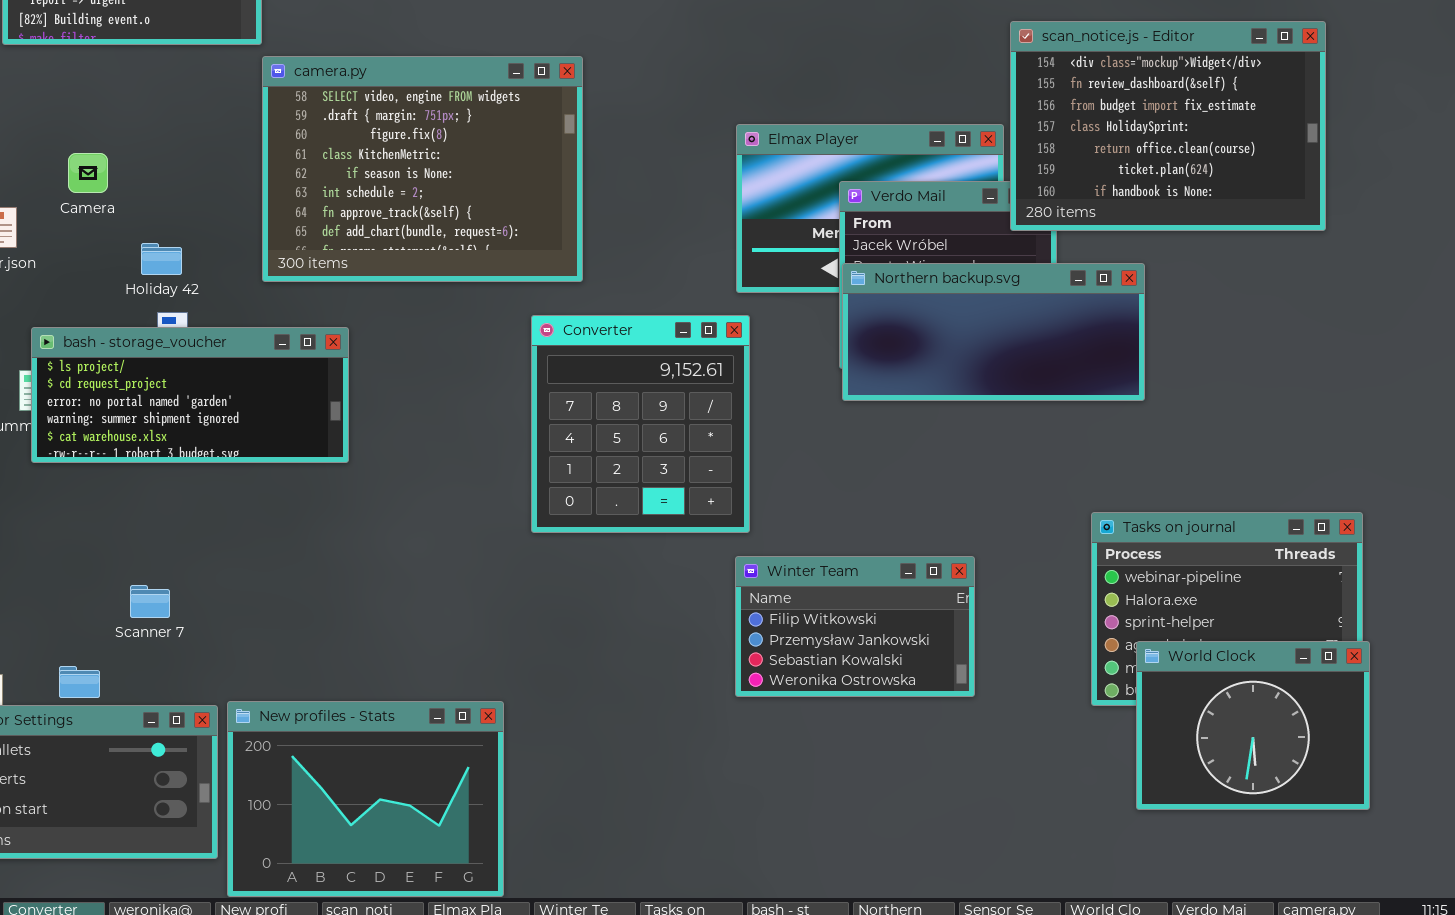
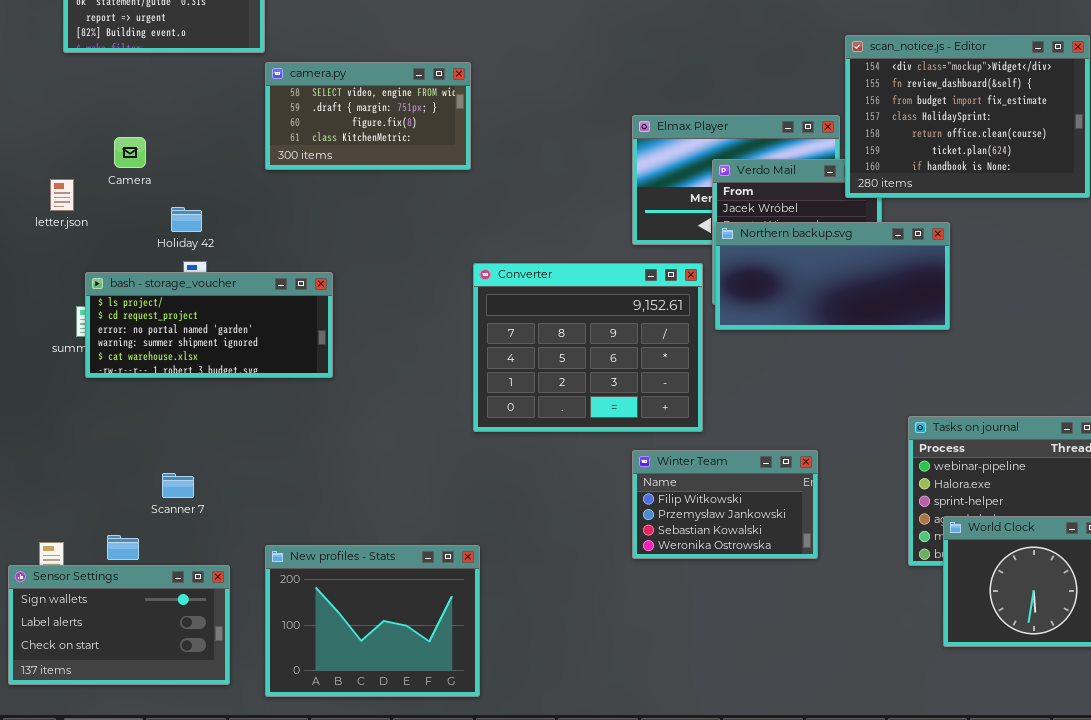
camera.py: [262,56,583,282] -> [265,62,471,170], resized
Converter: [531,315,750,533] -> [473,263,703,432], resized
New profiles - Stats: [227,701,504,897] -> [265,545,480,697], moved

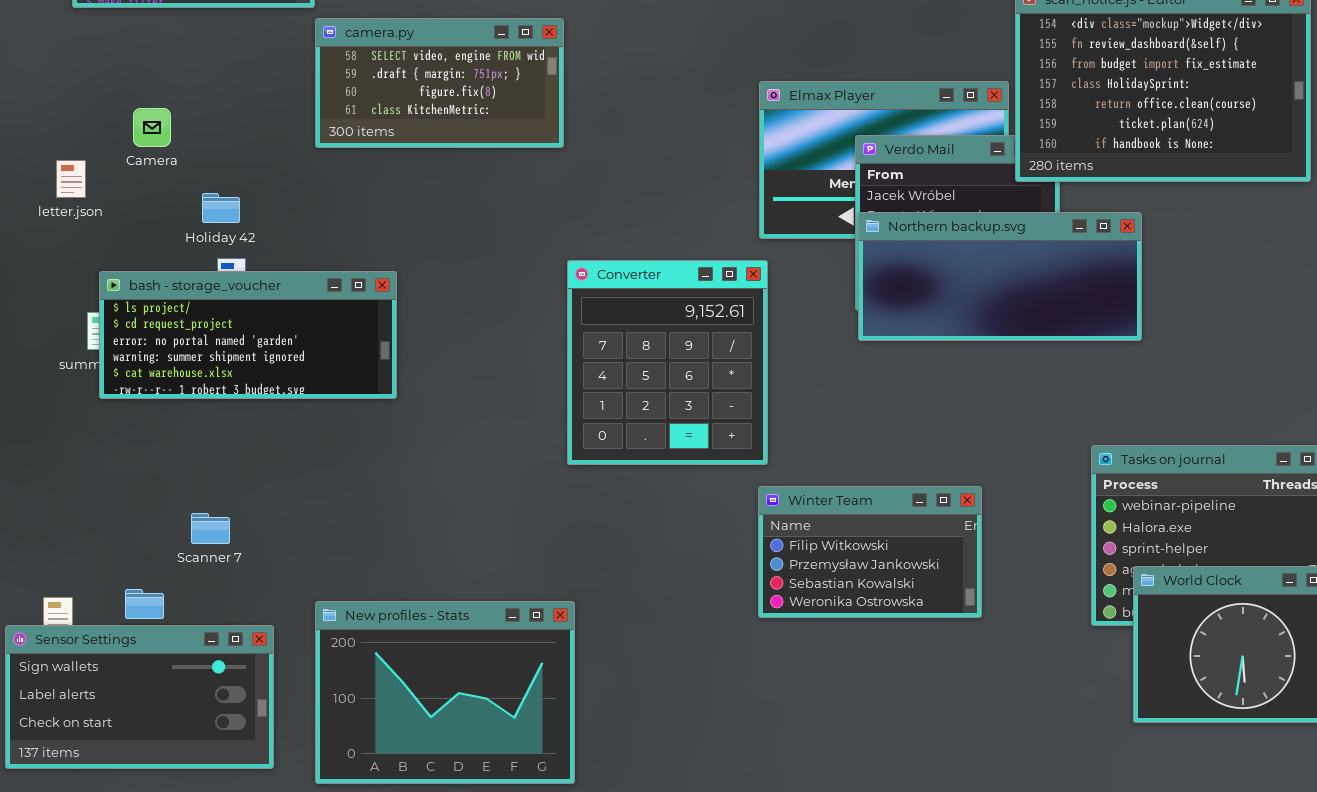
Converter: [473,263,703,432] -> [567,260,768,465], resized

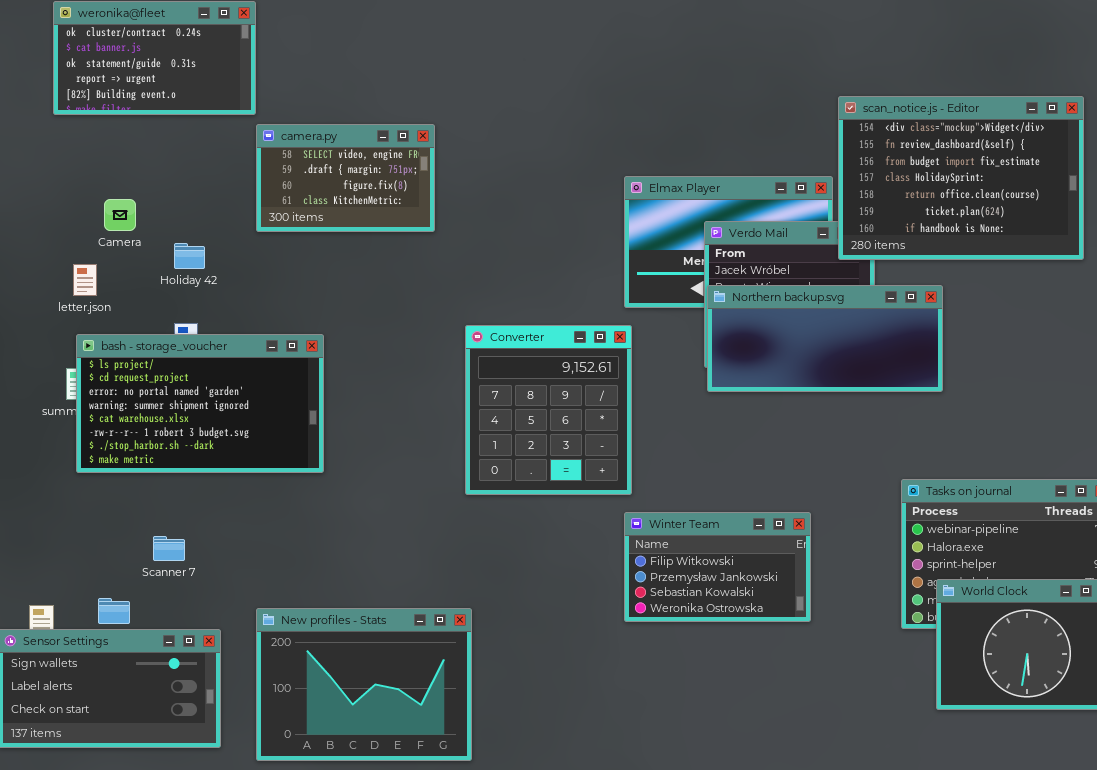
camera.py: [315,18,564,148] -> [256,124,435,232], resized
letter.json: [56,160,86,198] -> [73,264,97,296], moved
Holiday 42: [202,193,240,223] -> [174,243,205,269], moved
bash - storage_voucher: [99,271,397,399] -> [76,334,324,473], resized

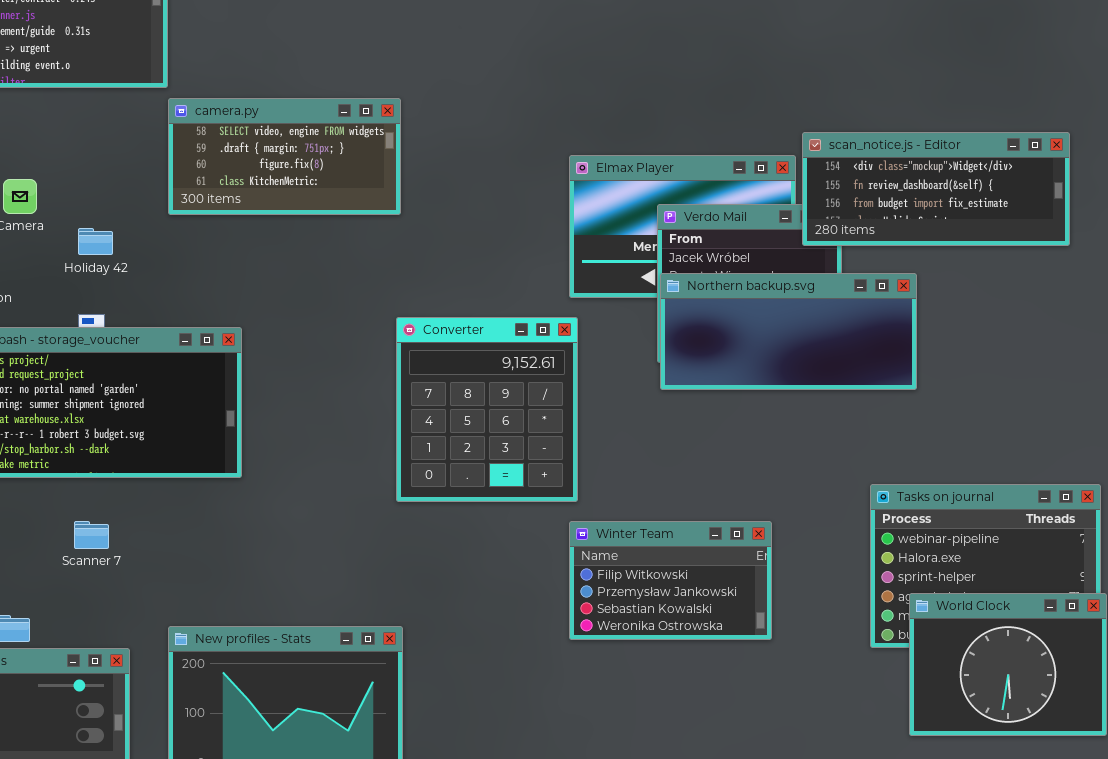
scan_notice.js - Editor: [838,96,1084,260] -> [802,132,1070,246], resized
camera.py: [256,124,435,232] -> [168,98,401,215], resized
Scanner 7: [153,536,185,561] -> [74,521,109,549], moved

